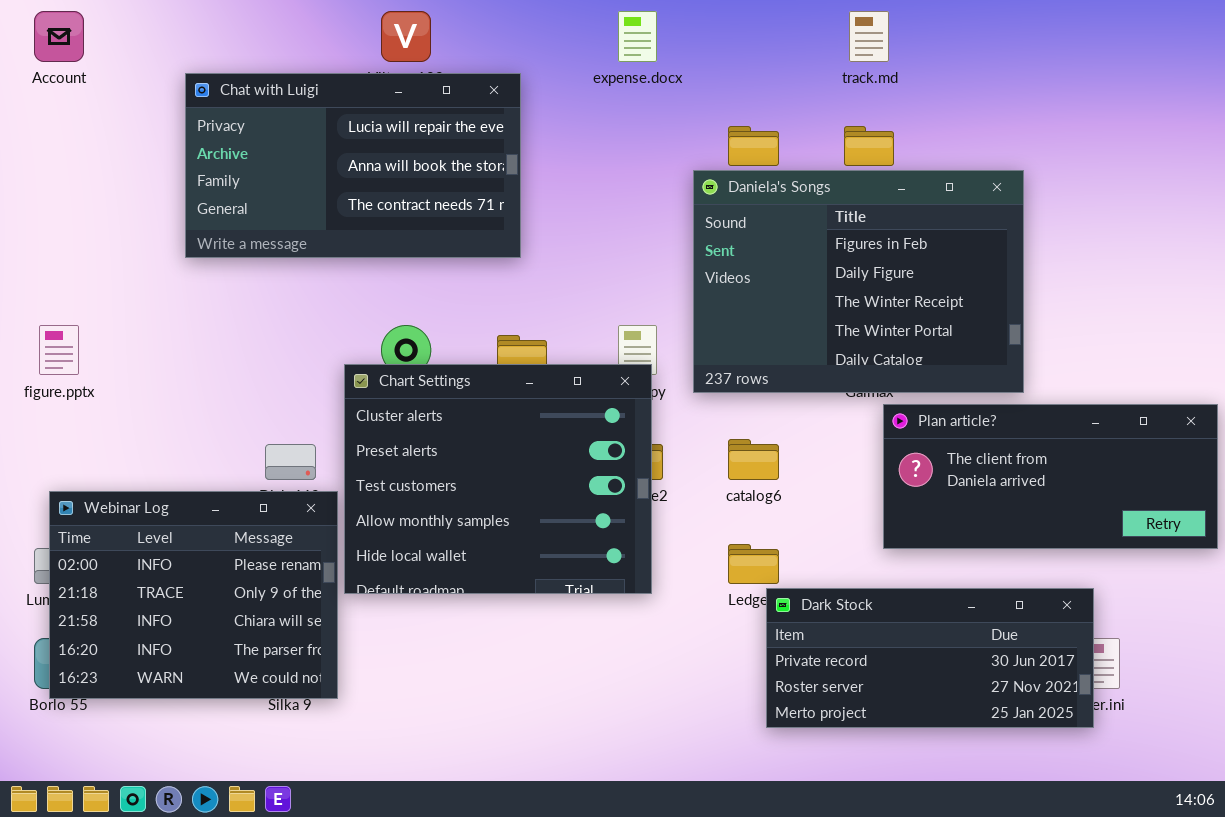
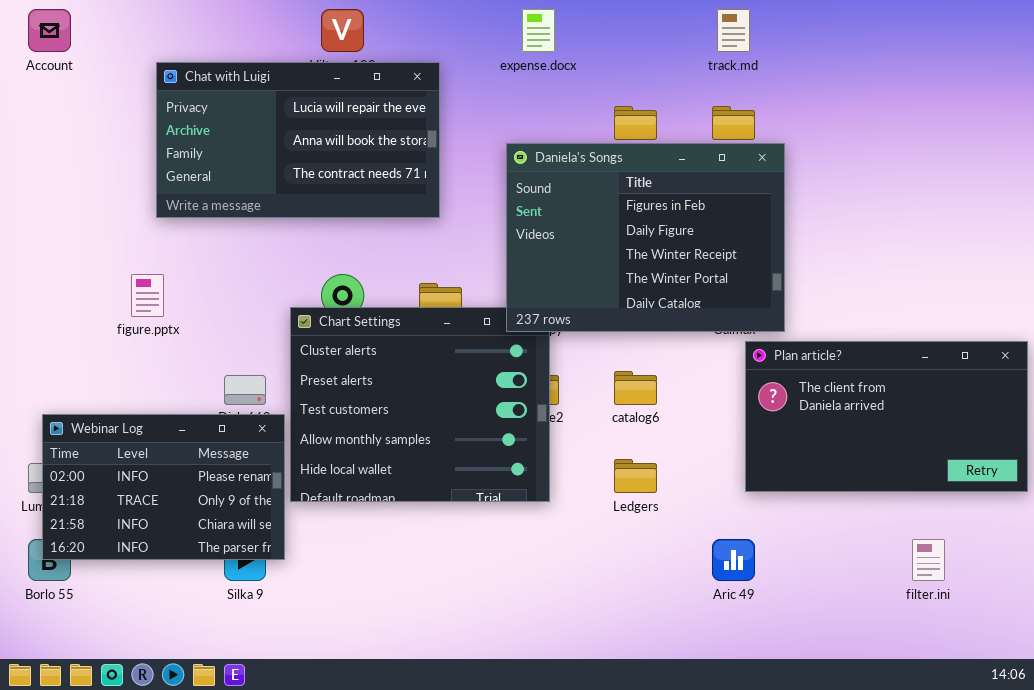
Daniela's Songs: [693,170,1024,393] -> [506,143,785,332], moved
figure.pptx: [39,325,79,375] -> [131,274,164,317], moved
Plan article?: [883,404,1218,549] -> [745,341,1028,492], resized
Webinar Log: [49,491,338,699] -> [42,414,285,560], resized
Dark Stock: [766,588,1094,728] -> none, closed

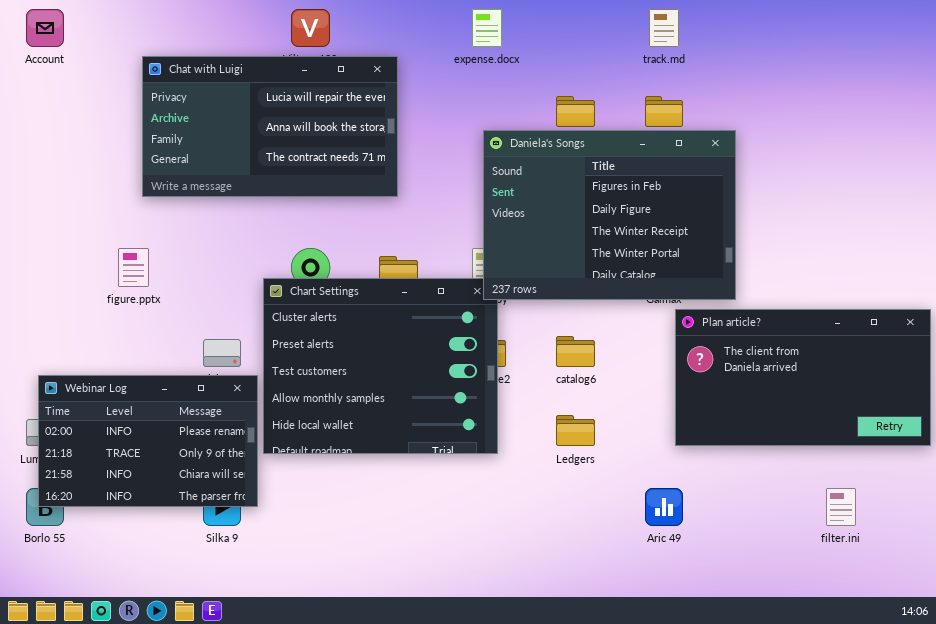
Daniela's Songs: [506,143,785,332] -> [483,130,736,300], moved

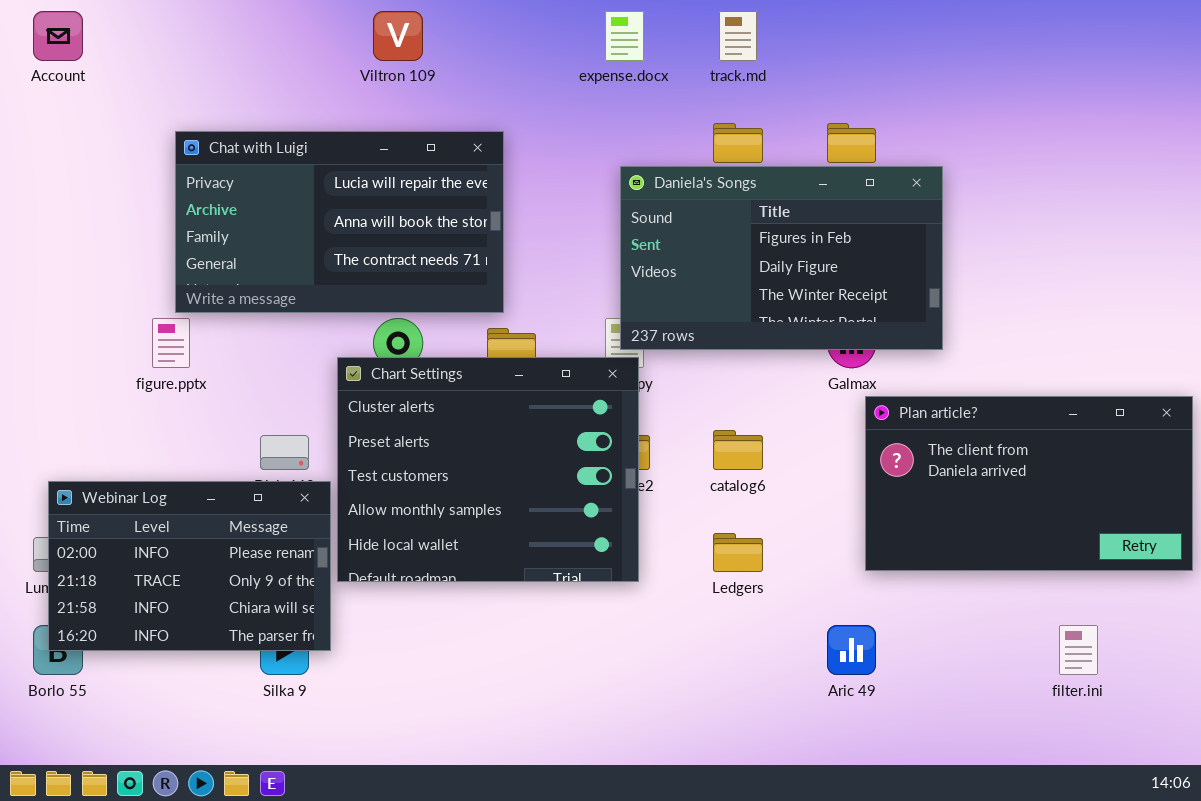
track.md: [649,9,679,47] -> [719,11,757,61], moved
Chat with Luigi: [142,56,398,197] -> [175,131,504,313], moved
Daniela's Songs: [483,130,736,300] -> [620,166,943,350], resized

